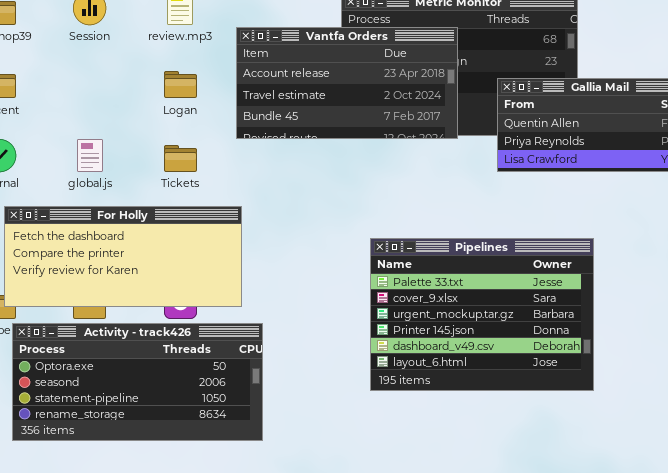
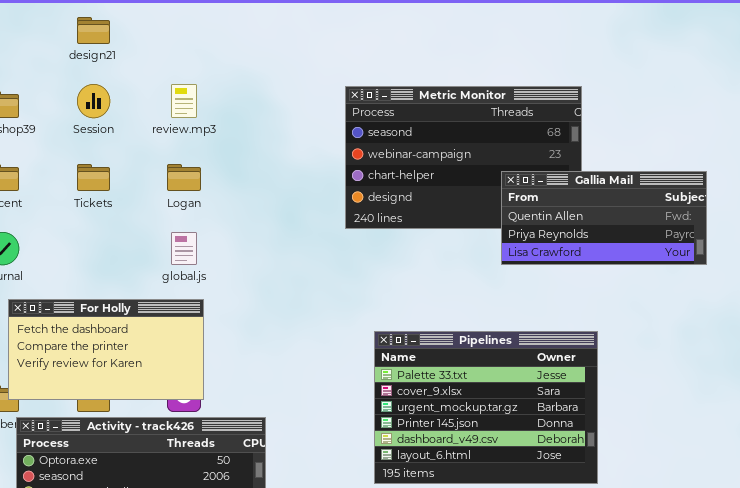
Vantfa Orders: [236,27,458,139] -> none, closed
global.js: [77,139,103,172] -> [171,232,197,265], moved
Tickets: [164,145,197,172] -> [77,164,110,191], moved
For Holly: [4,206,242,307] -> [8,299,204,400], resized

